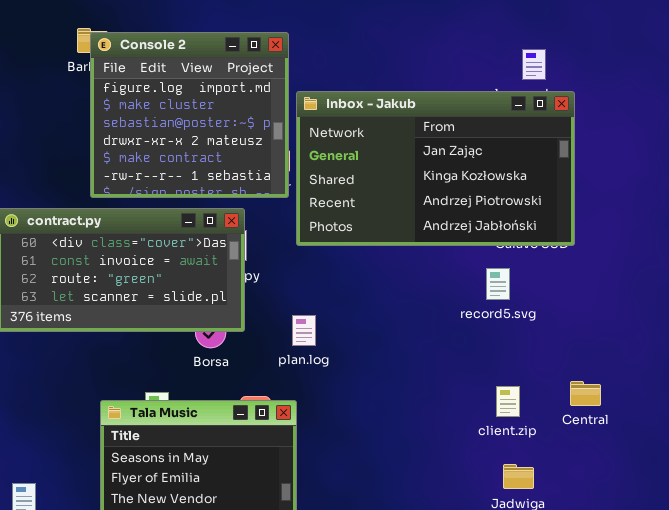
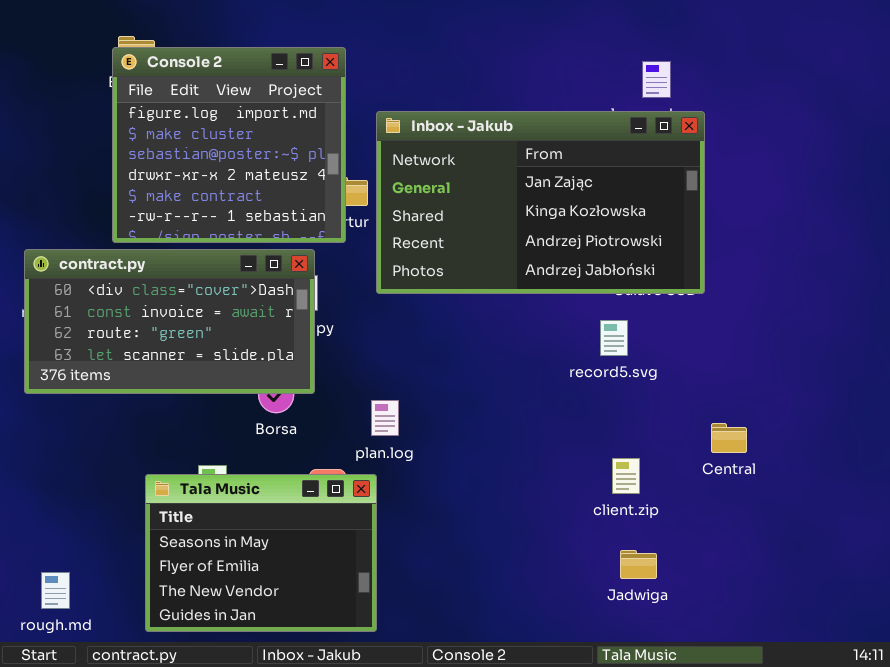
Console 2: [90,32,289,198] -> [112,47,346,243], moved
plan.log: [292,315,316,346] -> [371,400,399,436], moved
Central: [570,381,601,406] -> [711,423,747,453], moved

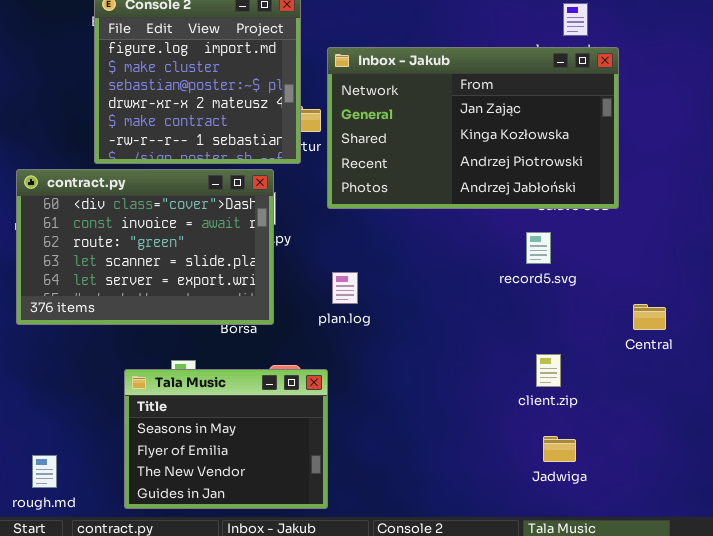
contract.py: [24,249,315,394] -> [16,169,274,325], resized
plan.log: [371,400,399,436] -> [332,272,358,304], moved
Central: [711,423,747,453] -> [633,304,666,330], moved

